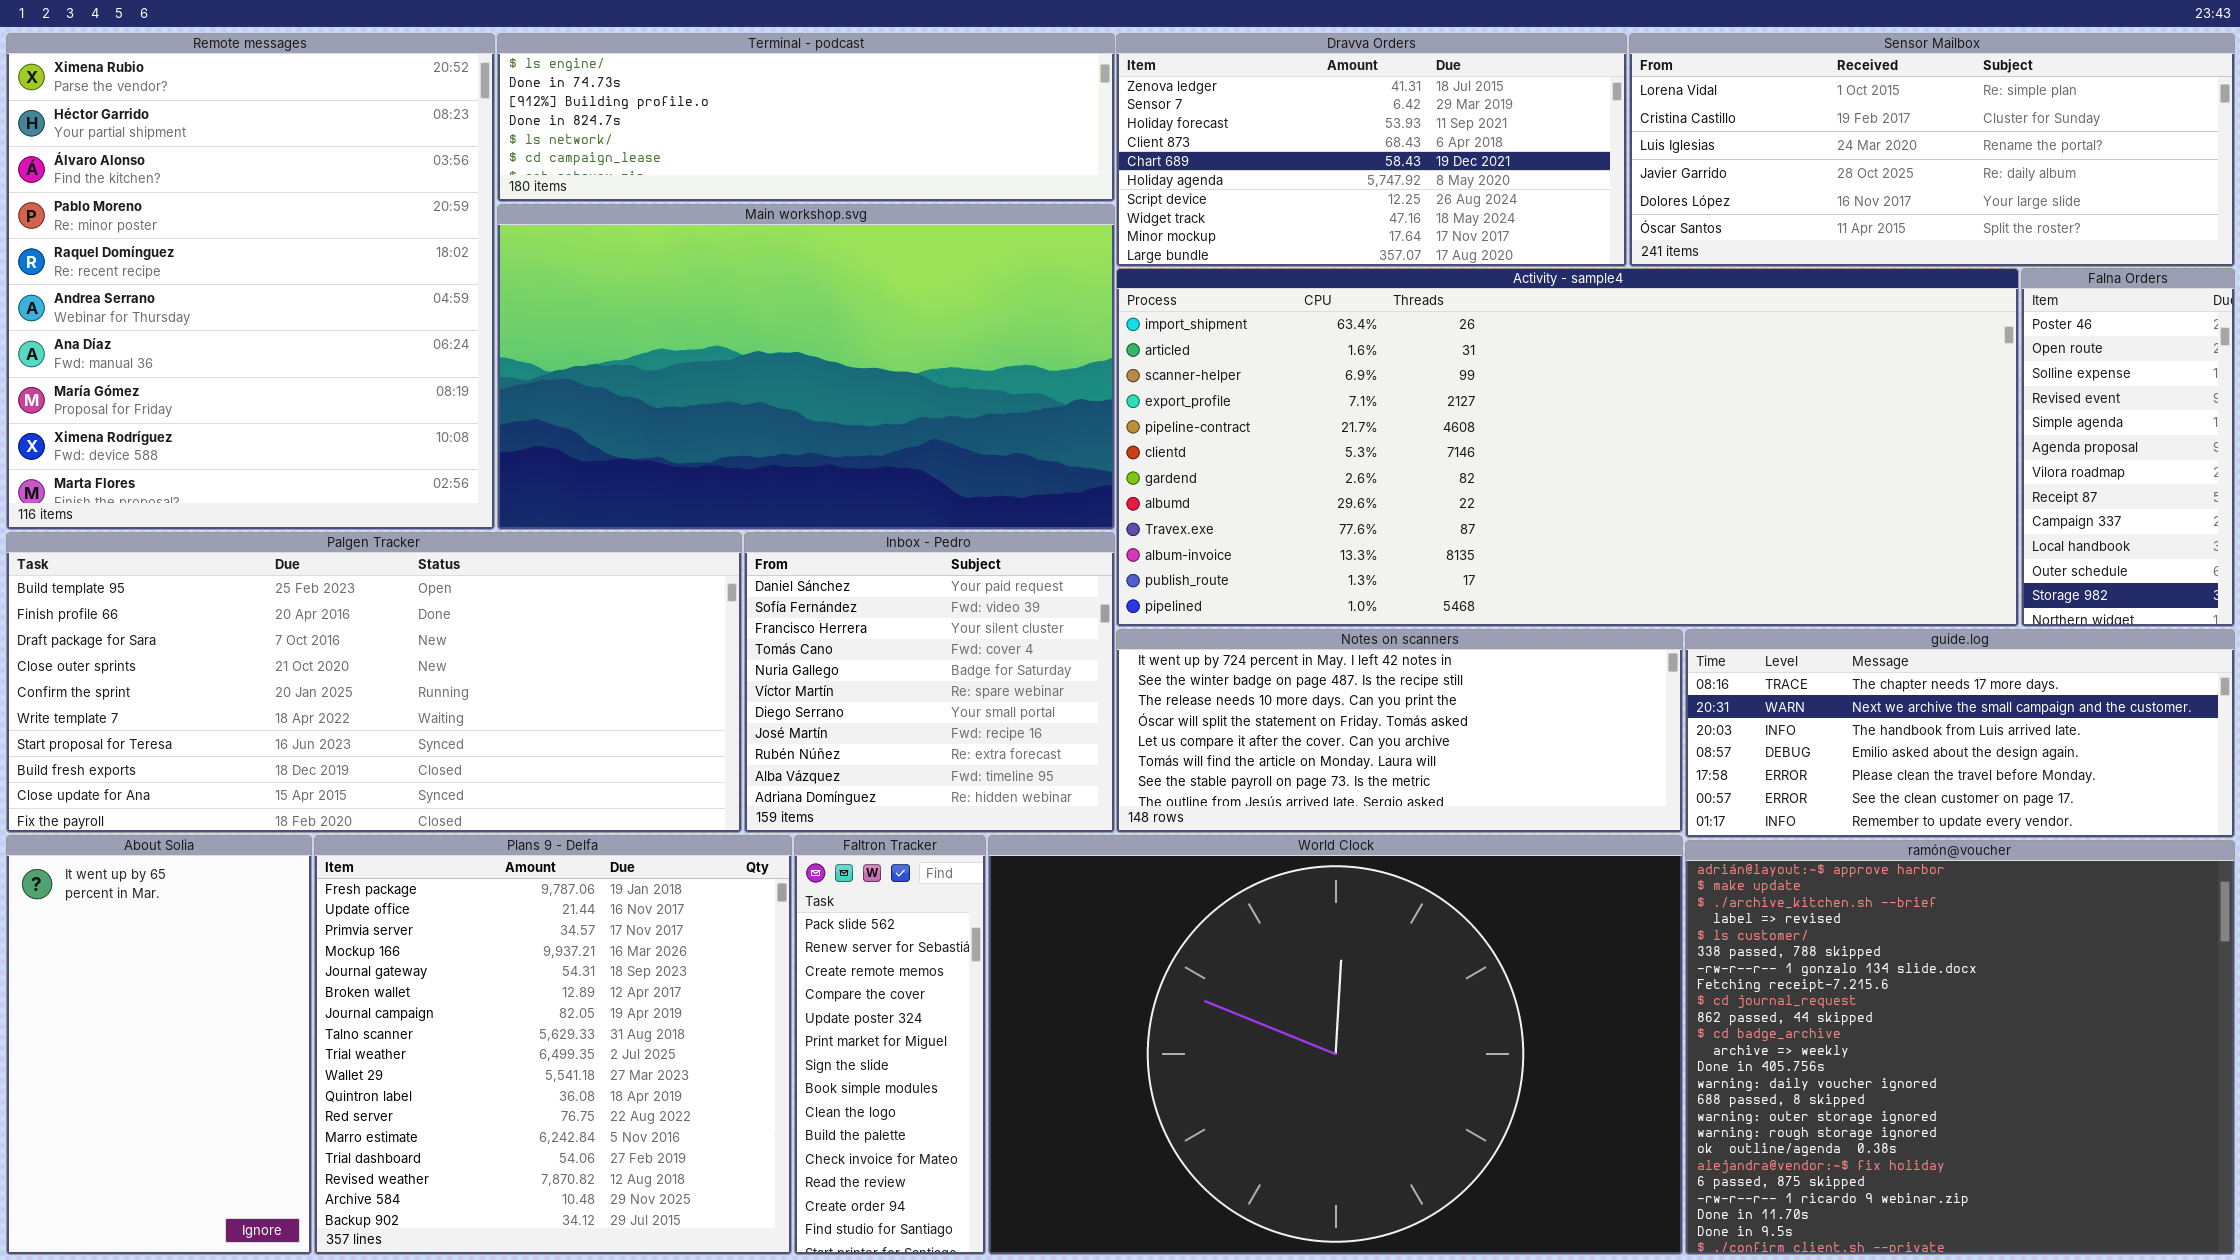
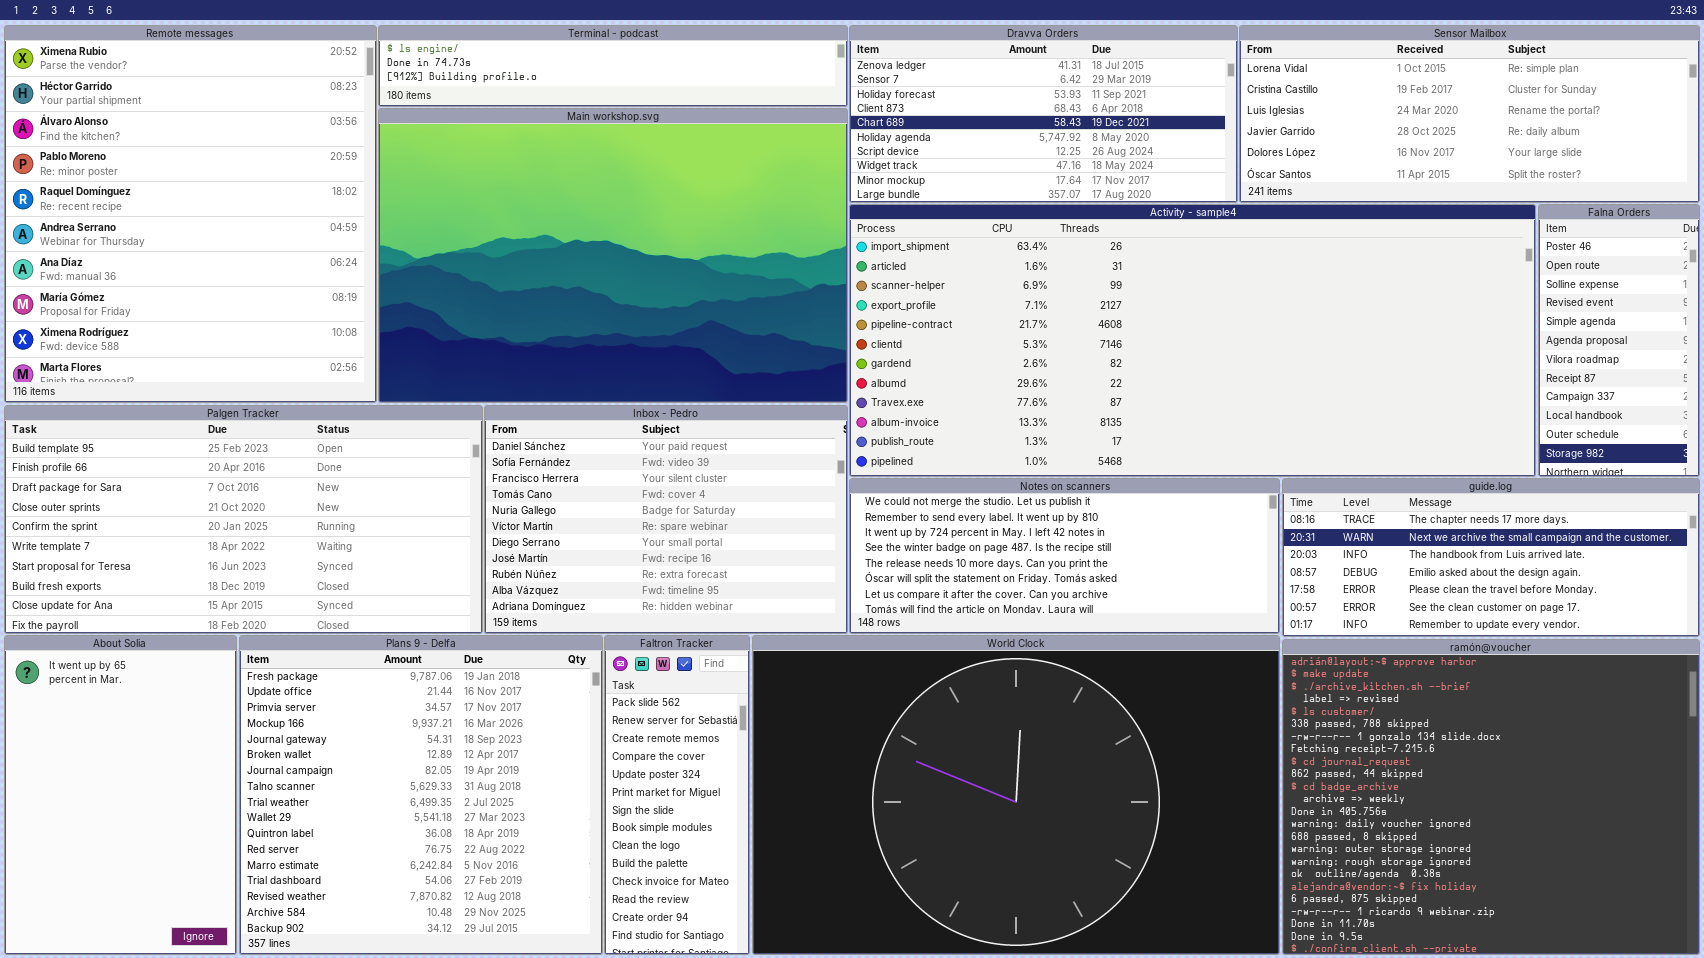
Terminal - podcast: [497,33,1115,202] -> [378,25,848,107], resized
Main workshop.svg: [497,204,1115,530] -> [378,108,848,403], resized
Palgen Tracker: [6,532,742,833] -> [4,405,483,634], resized
Inbox - Pedro: [744,532,1115,833] -> [484,405,848,634], resized
Notes on scanners: [1116,629,1683,833] -> [849,478,1280,634], scrolled up 2 rows

